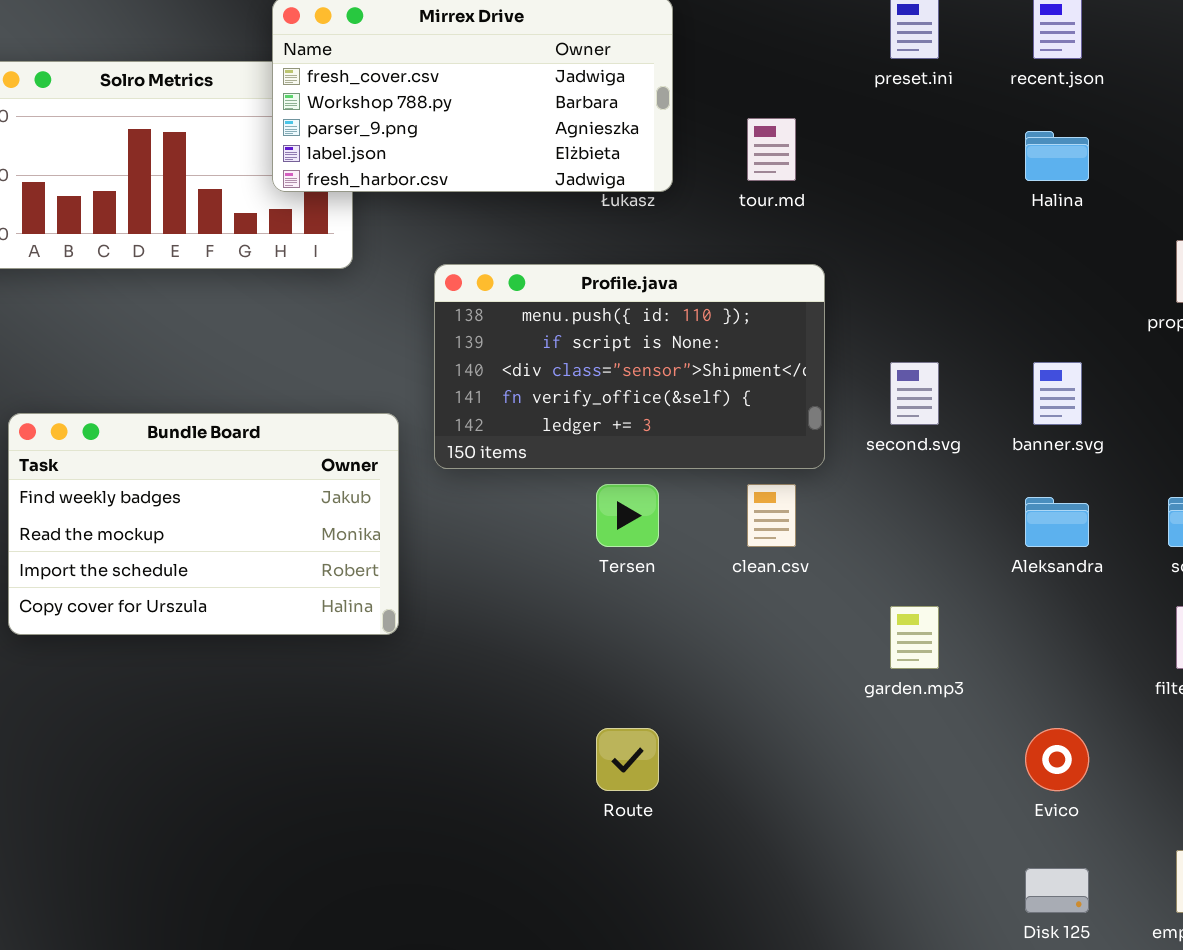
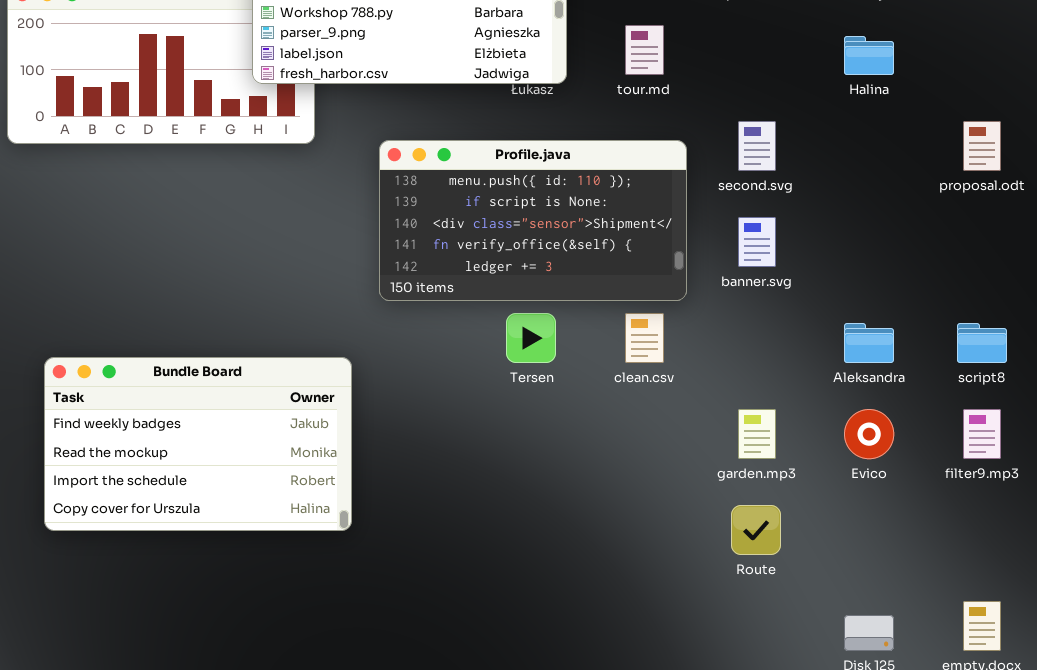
second.svg: [890,362,939,425] -> [738,121,776,171], moved
banner.svg: [1033,362,1082,425] -> [738,217,776,267], moved
Bundle Board: [8,413,399,635] -> [44,357,352,531], moved
Route: [596,728,659,791] -> [731,505,781,555], moved
Evico: [1025,728,1089,791] -> [844,409,894,459], moved

